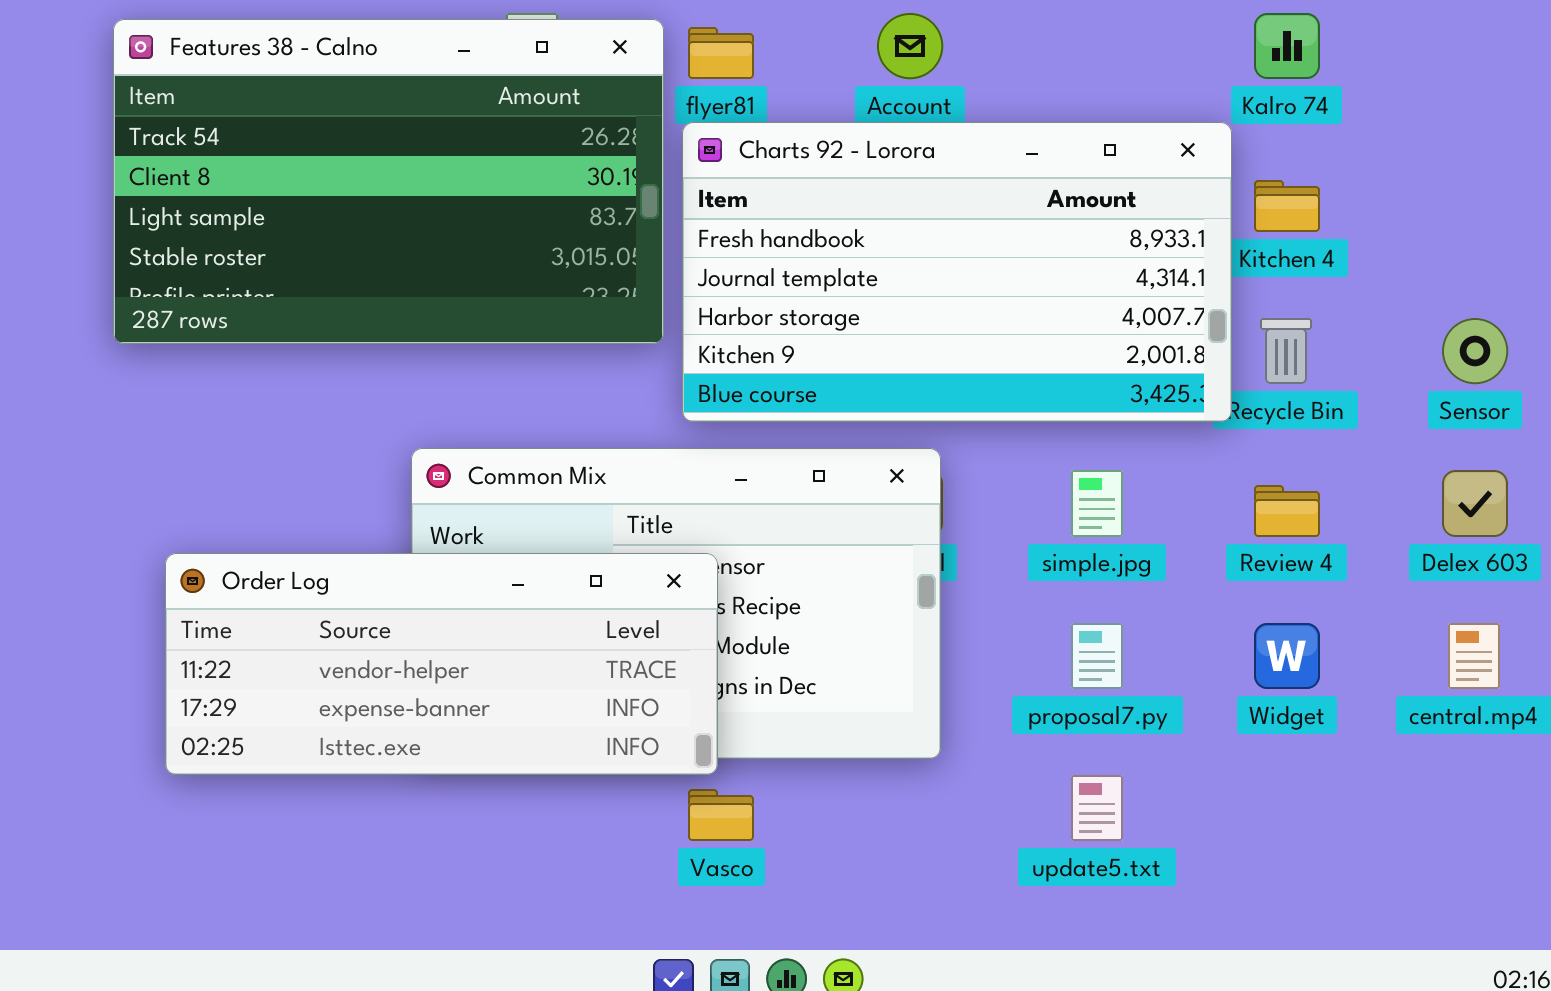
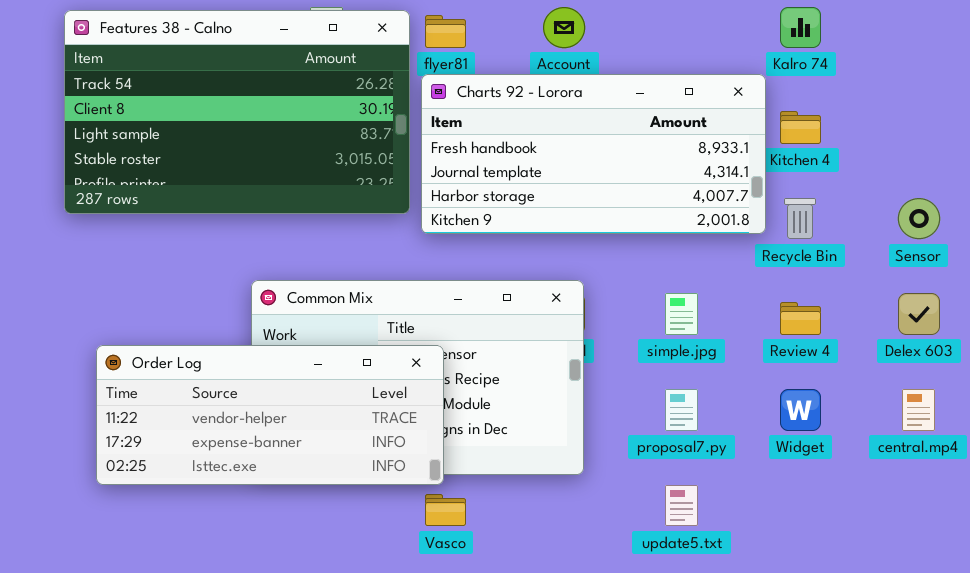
Charts 92 - Lorora: [682,122,1232,422] -> [421,74,766,234], resized

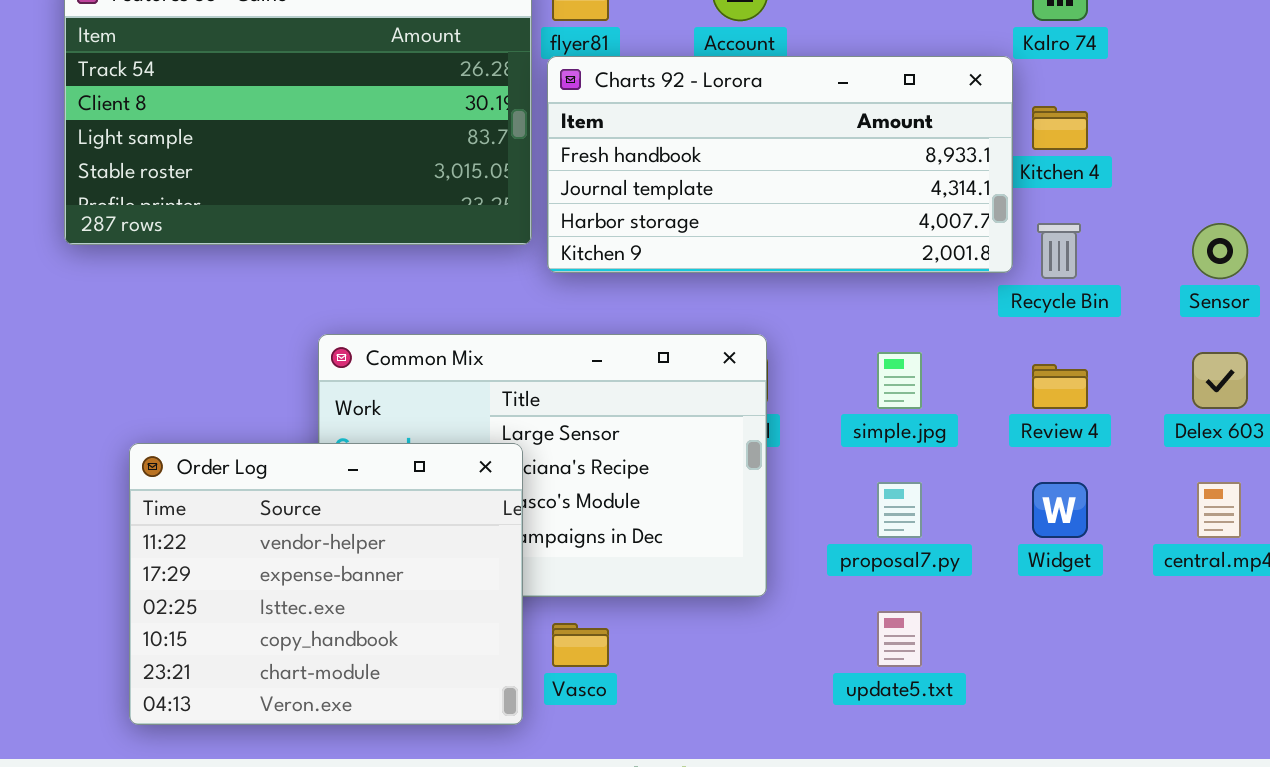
Order Log: [96,345,444,485] -> [129,443,523,725], moved, resized

